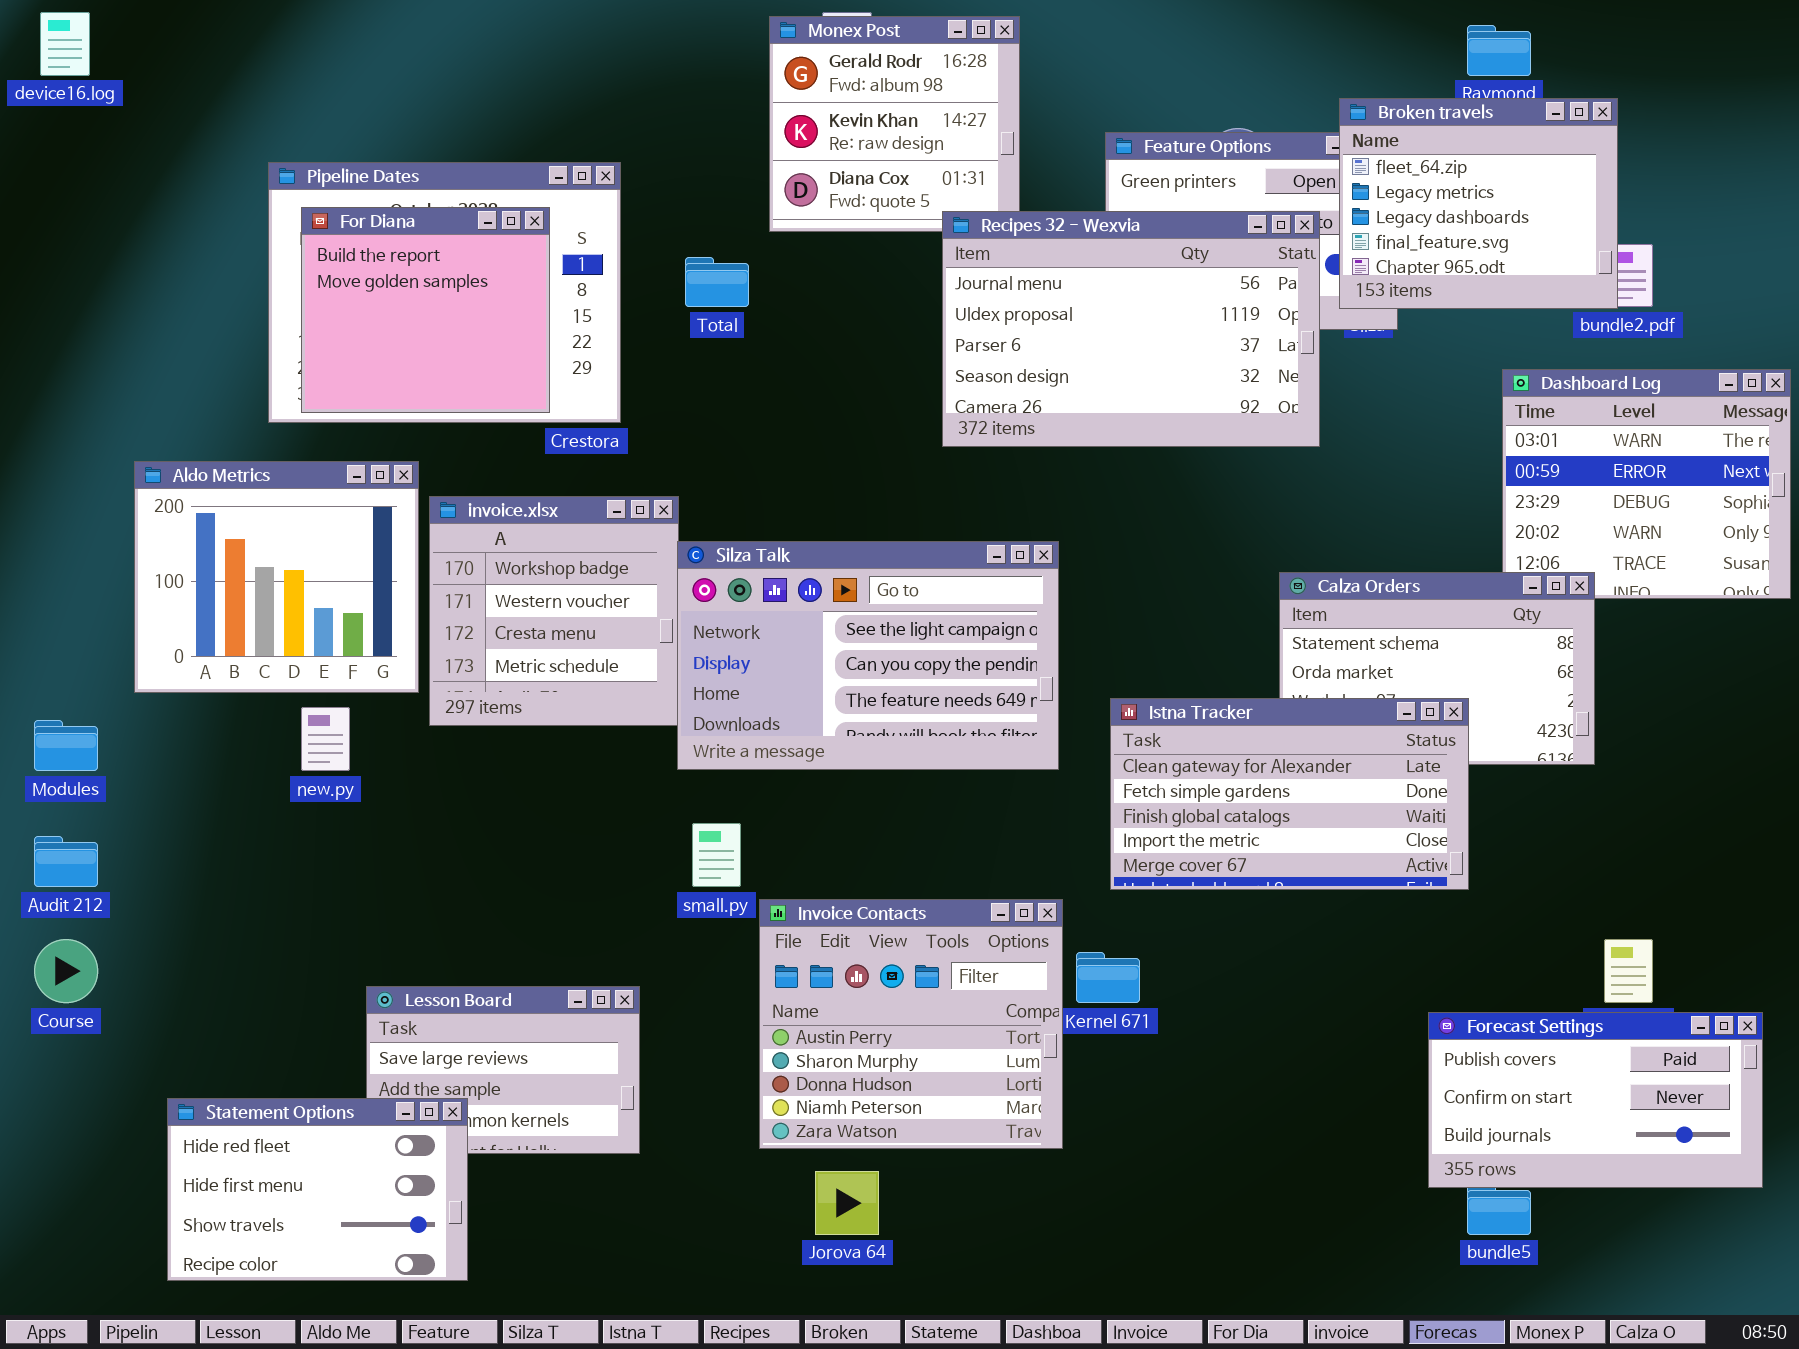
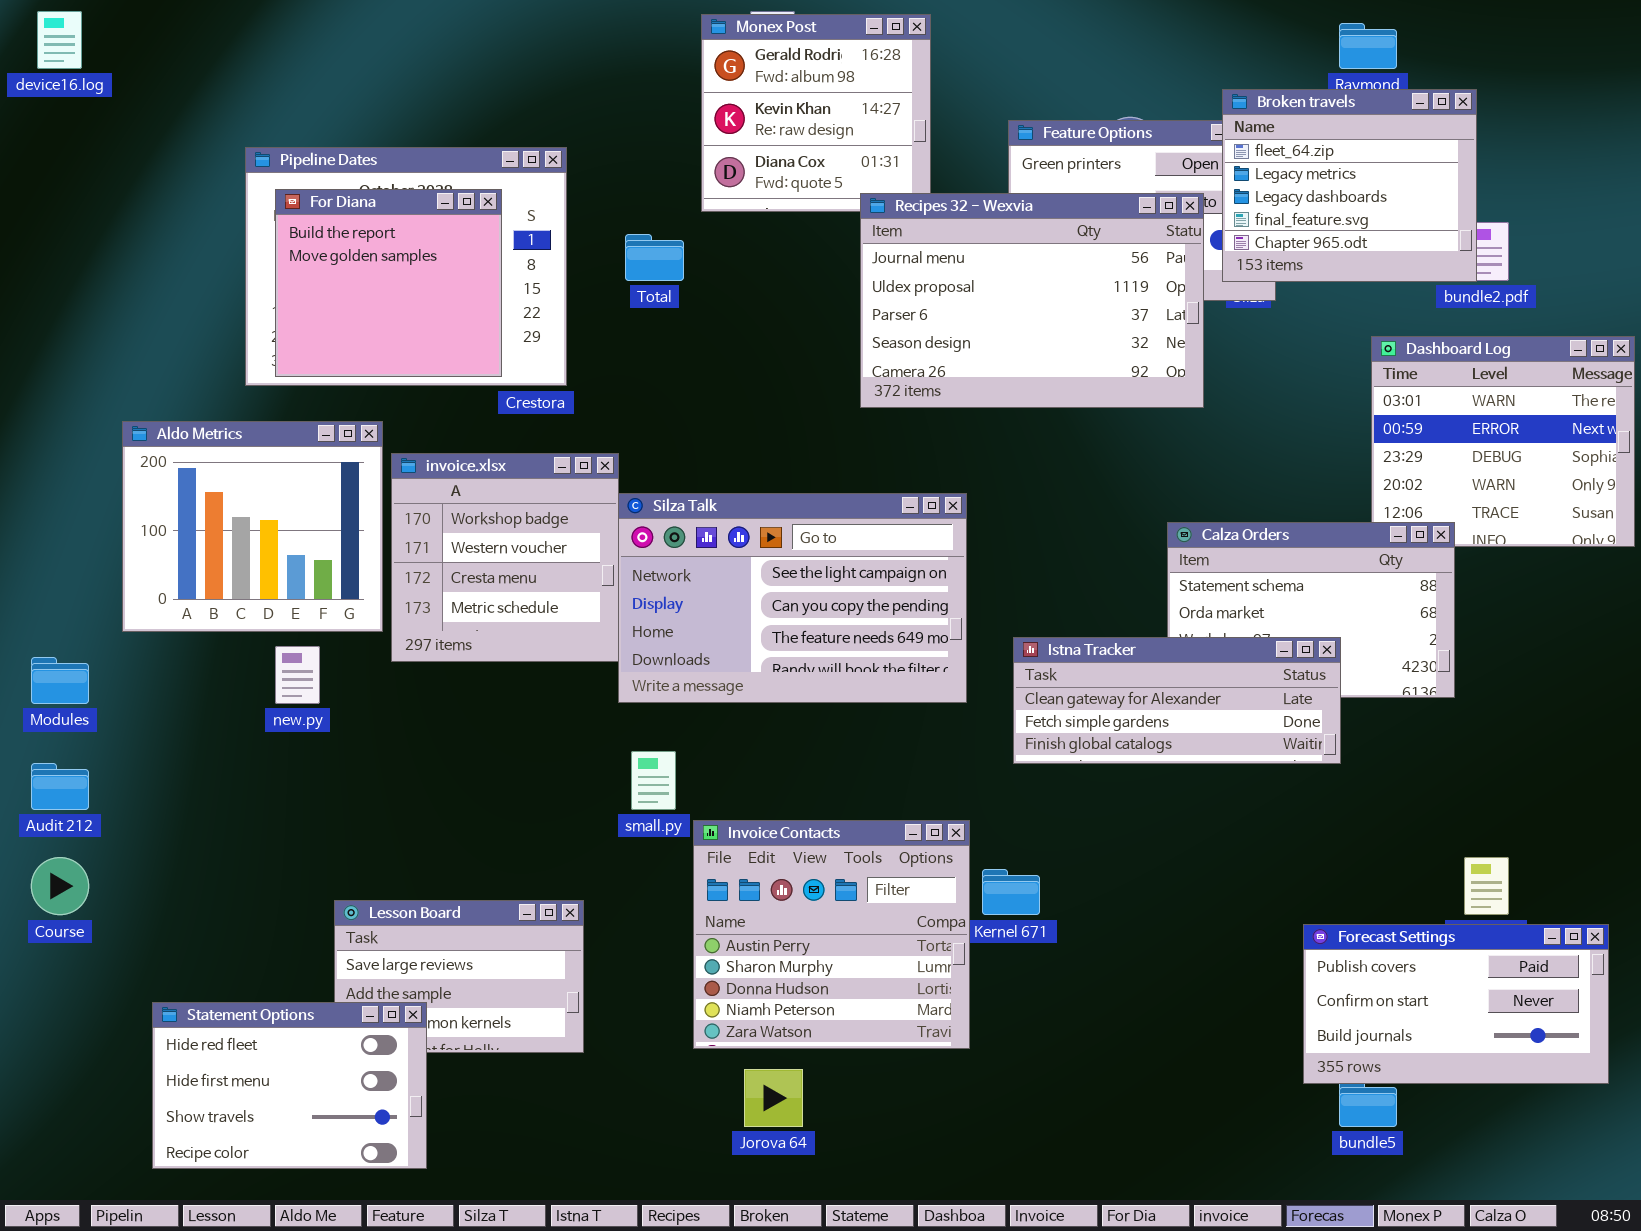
Istna Tracker: [1110,698,1469,890] -> [1013,637,1341,764], resized

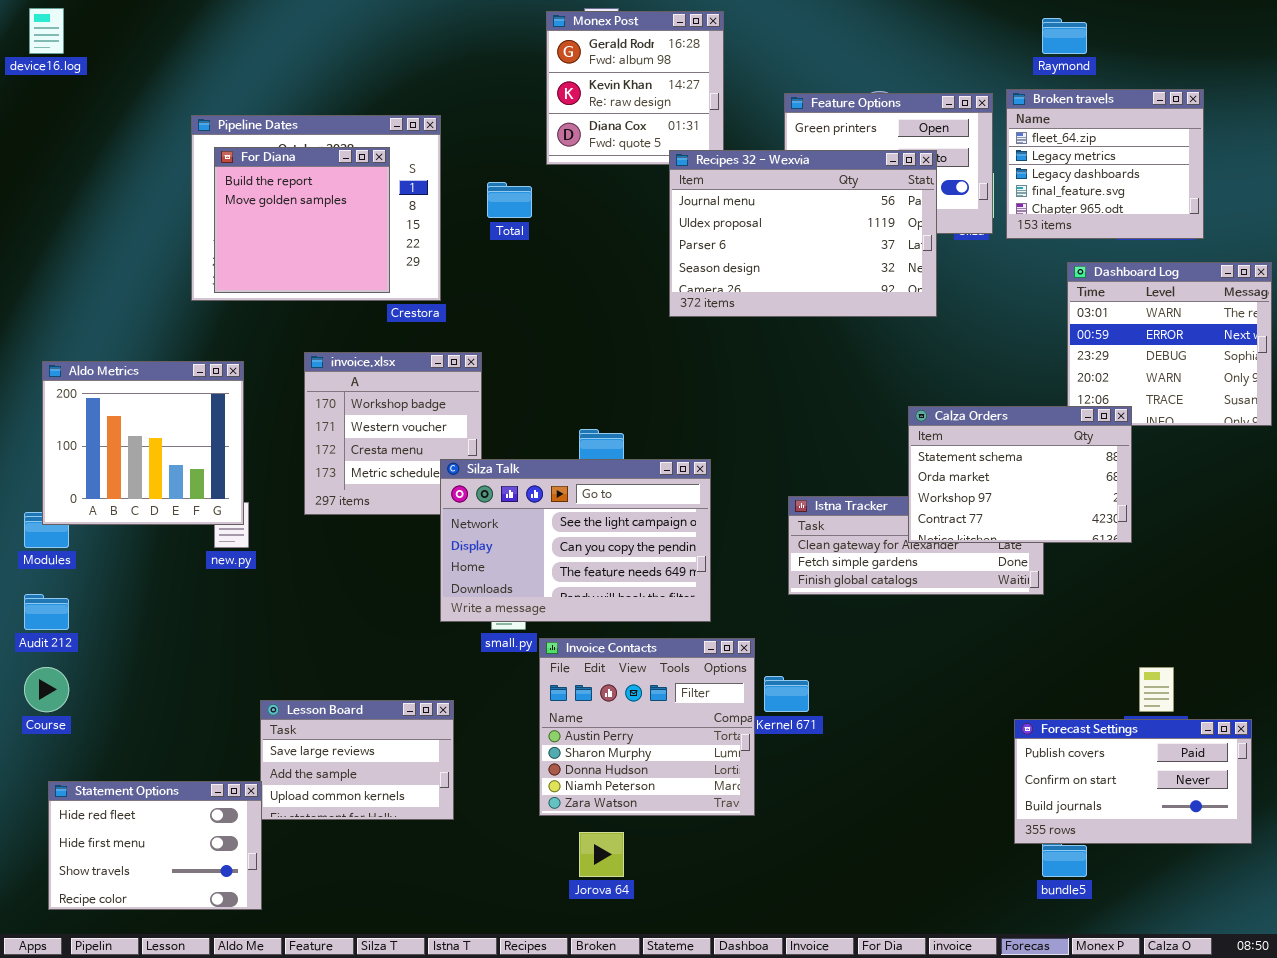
Broken travels: [1222,89,1477,282] -> [1006,89,1204,239], moved
Aldo Metrics: [122,421,383,632] -> [42,361,244,525], moved
Silza Talk: [618,493,967,703] -> [440,459,711,622], moved
Calza Orders: [1167,522,1455,698] -> [908,406,1132,543], raised
Statement Options: [152,1002,427,1169] -> [48,781,262,910], moved

